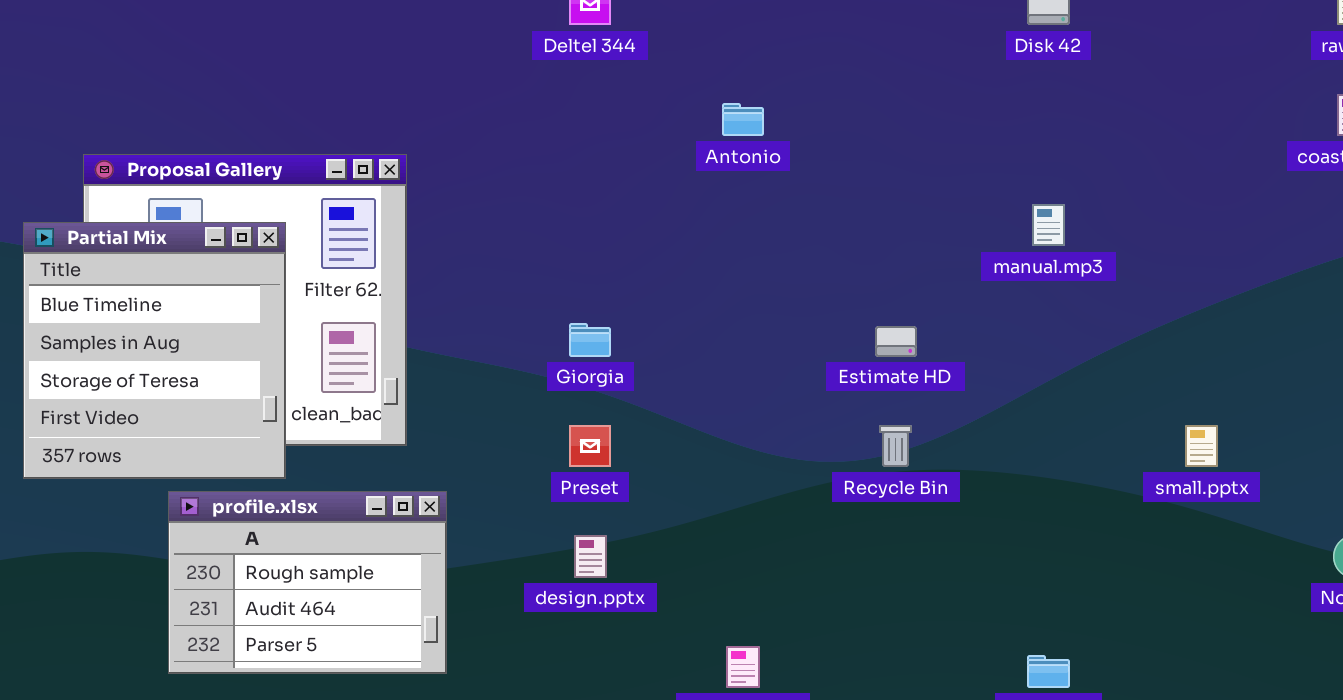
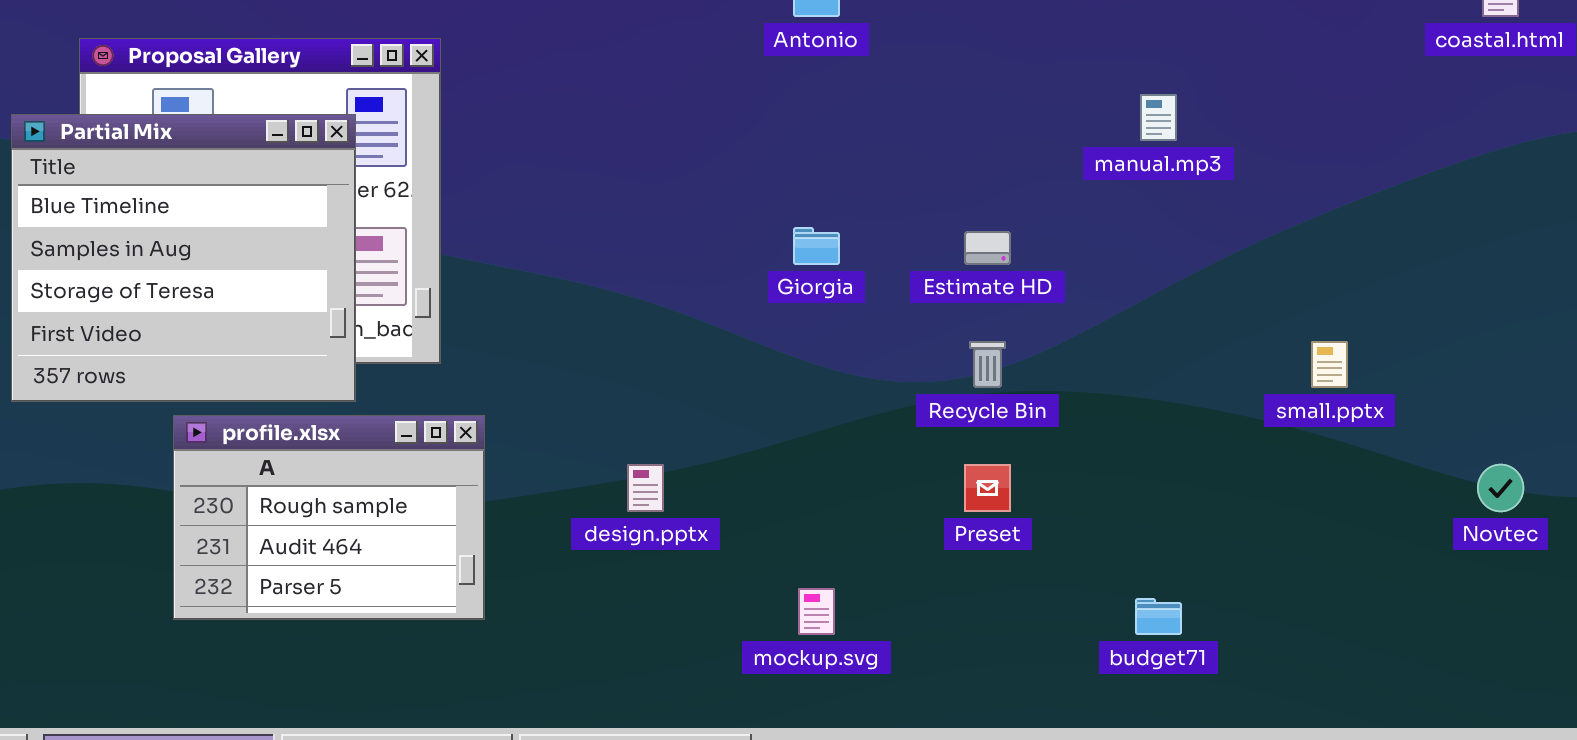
Partial Mix: [23,222,286,479] -> [11,114,356,402], resized
Giorgia: [569,323,611,357] -> [793,227,840,265], moved
Preset: [569,425,611,467] -> [964,464,1011,512], moved

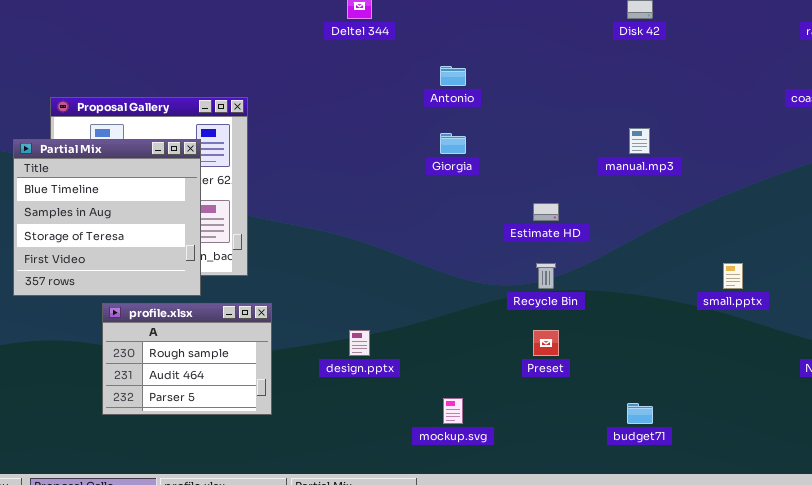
Giorgia: [793,227,840,265] -> [440,133,466,154], moved

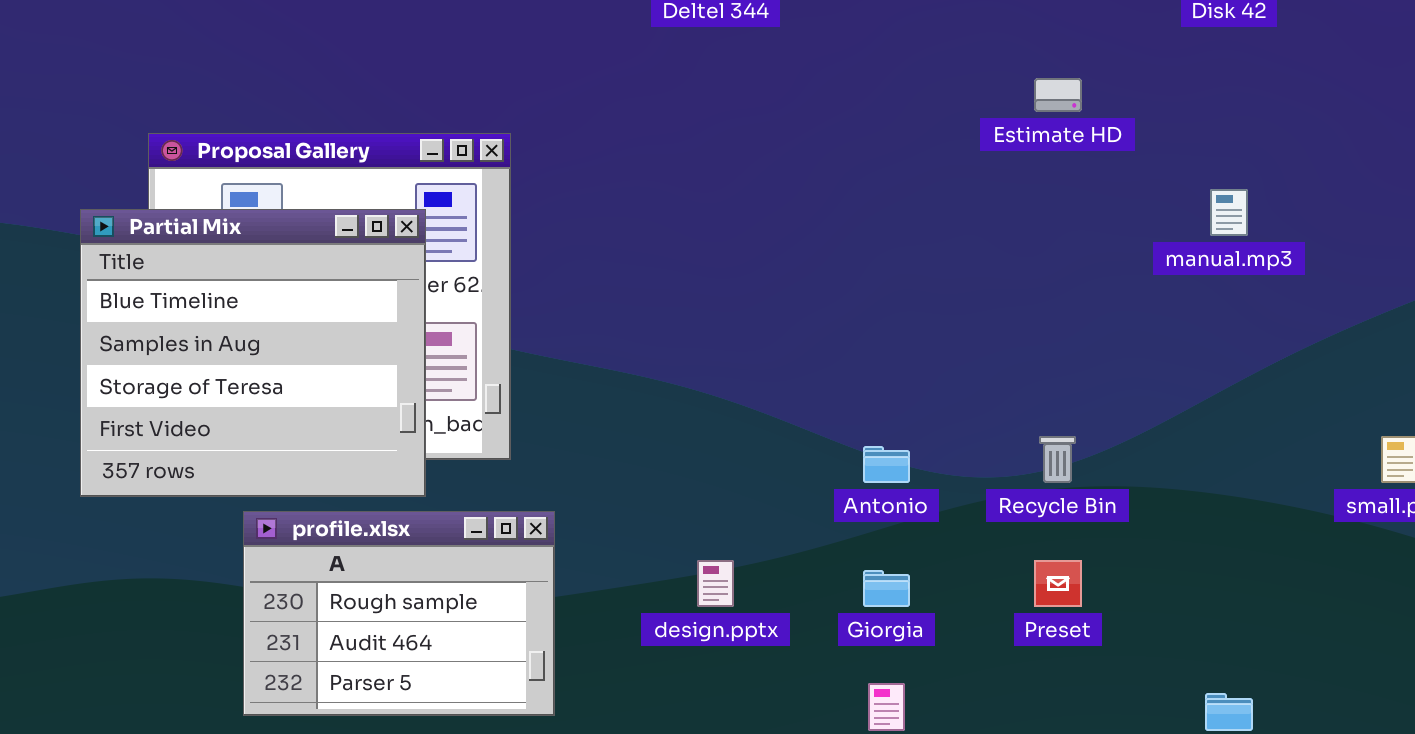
Antonio: [440,66,466,86] -> [863,446,910,483], moved
Giorgia: [440,133,466,154] -> [863,570,910,607], moved
Estimate HD: [533,203,559,221] -> [1034,78,1082,112], moved

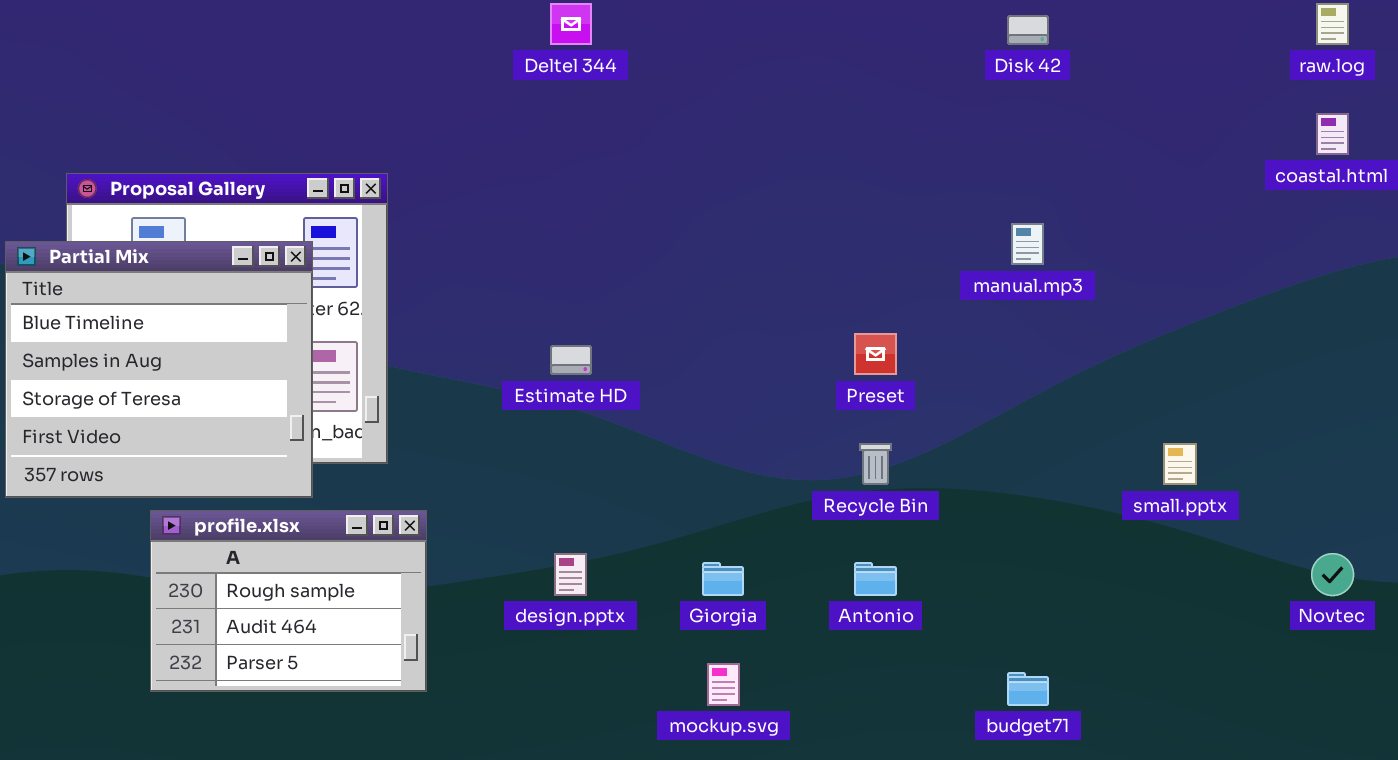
Estimate HD: [1034,78,1082,112] -> [550,345,592,375], moved
Antonio: [863,446,910,483] -> [854,562,897,596], moved
Preset: [1034,560,1082,607] -> [854,333,897,375], moved

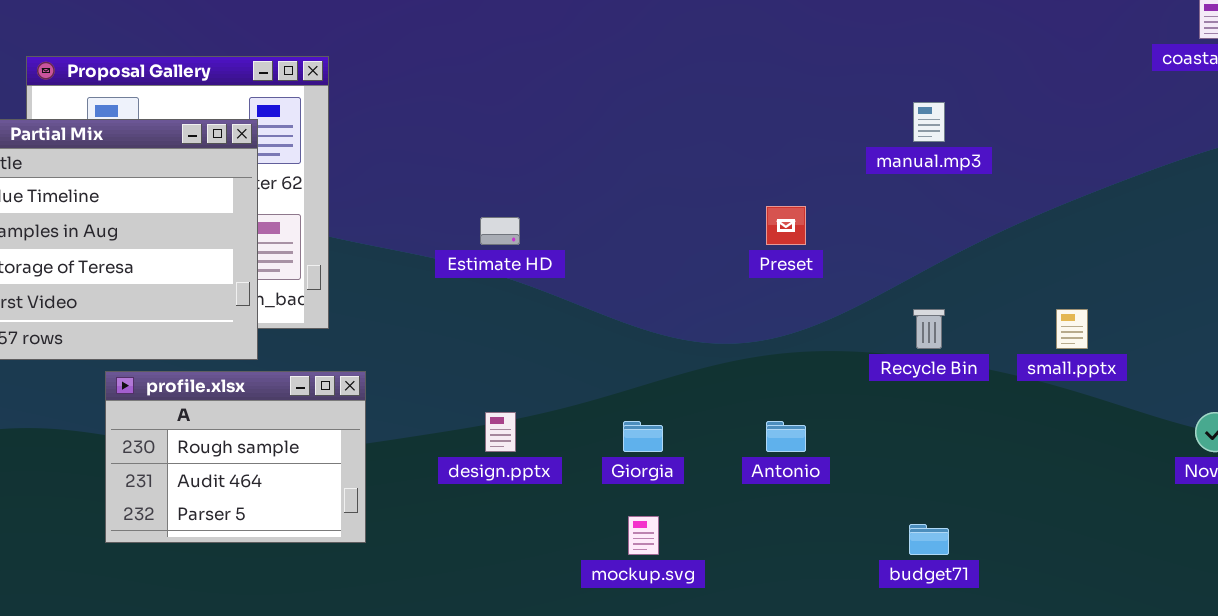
Recycle Bin: [859,443,892,485] -> [913,309,945,349], moved

